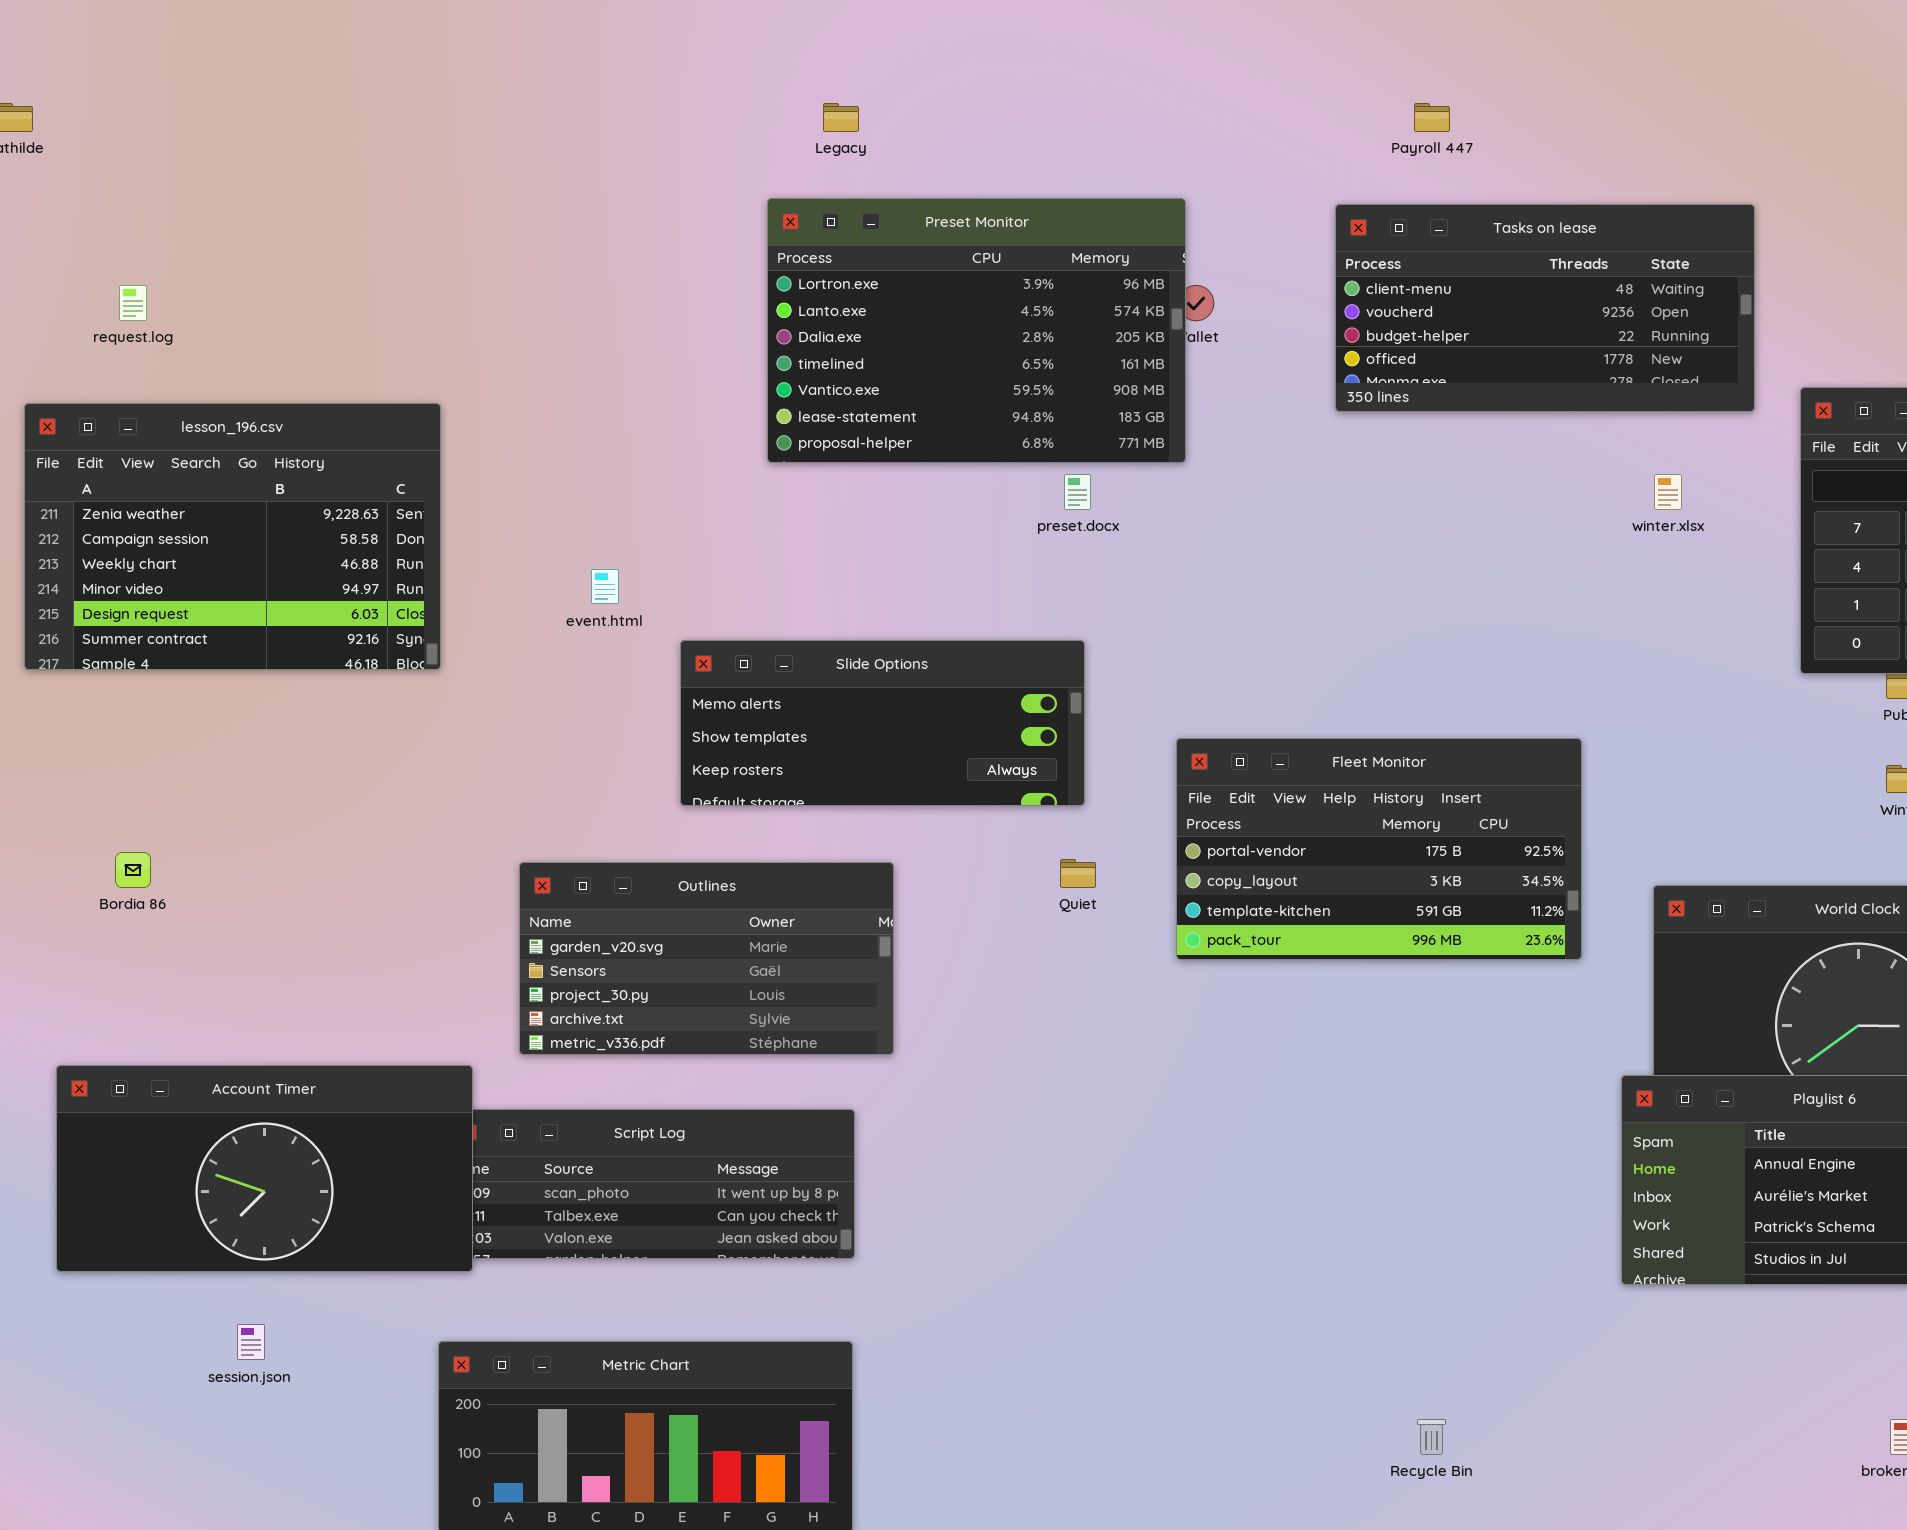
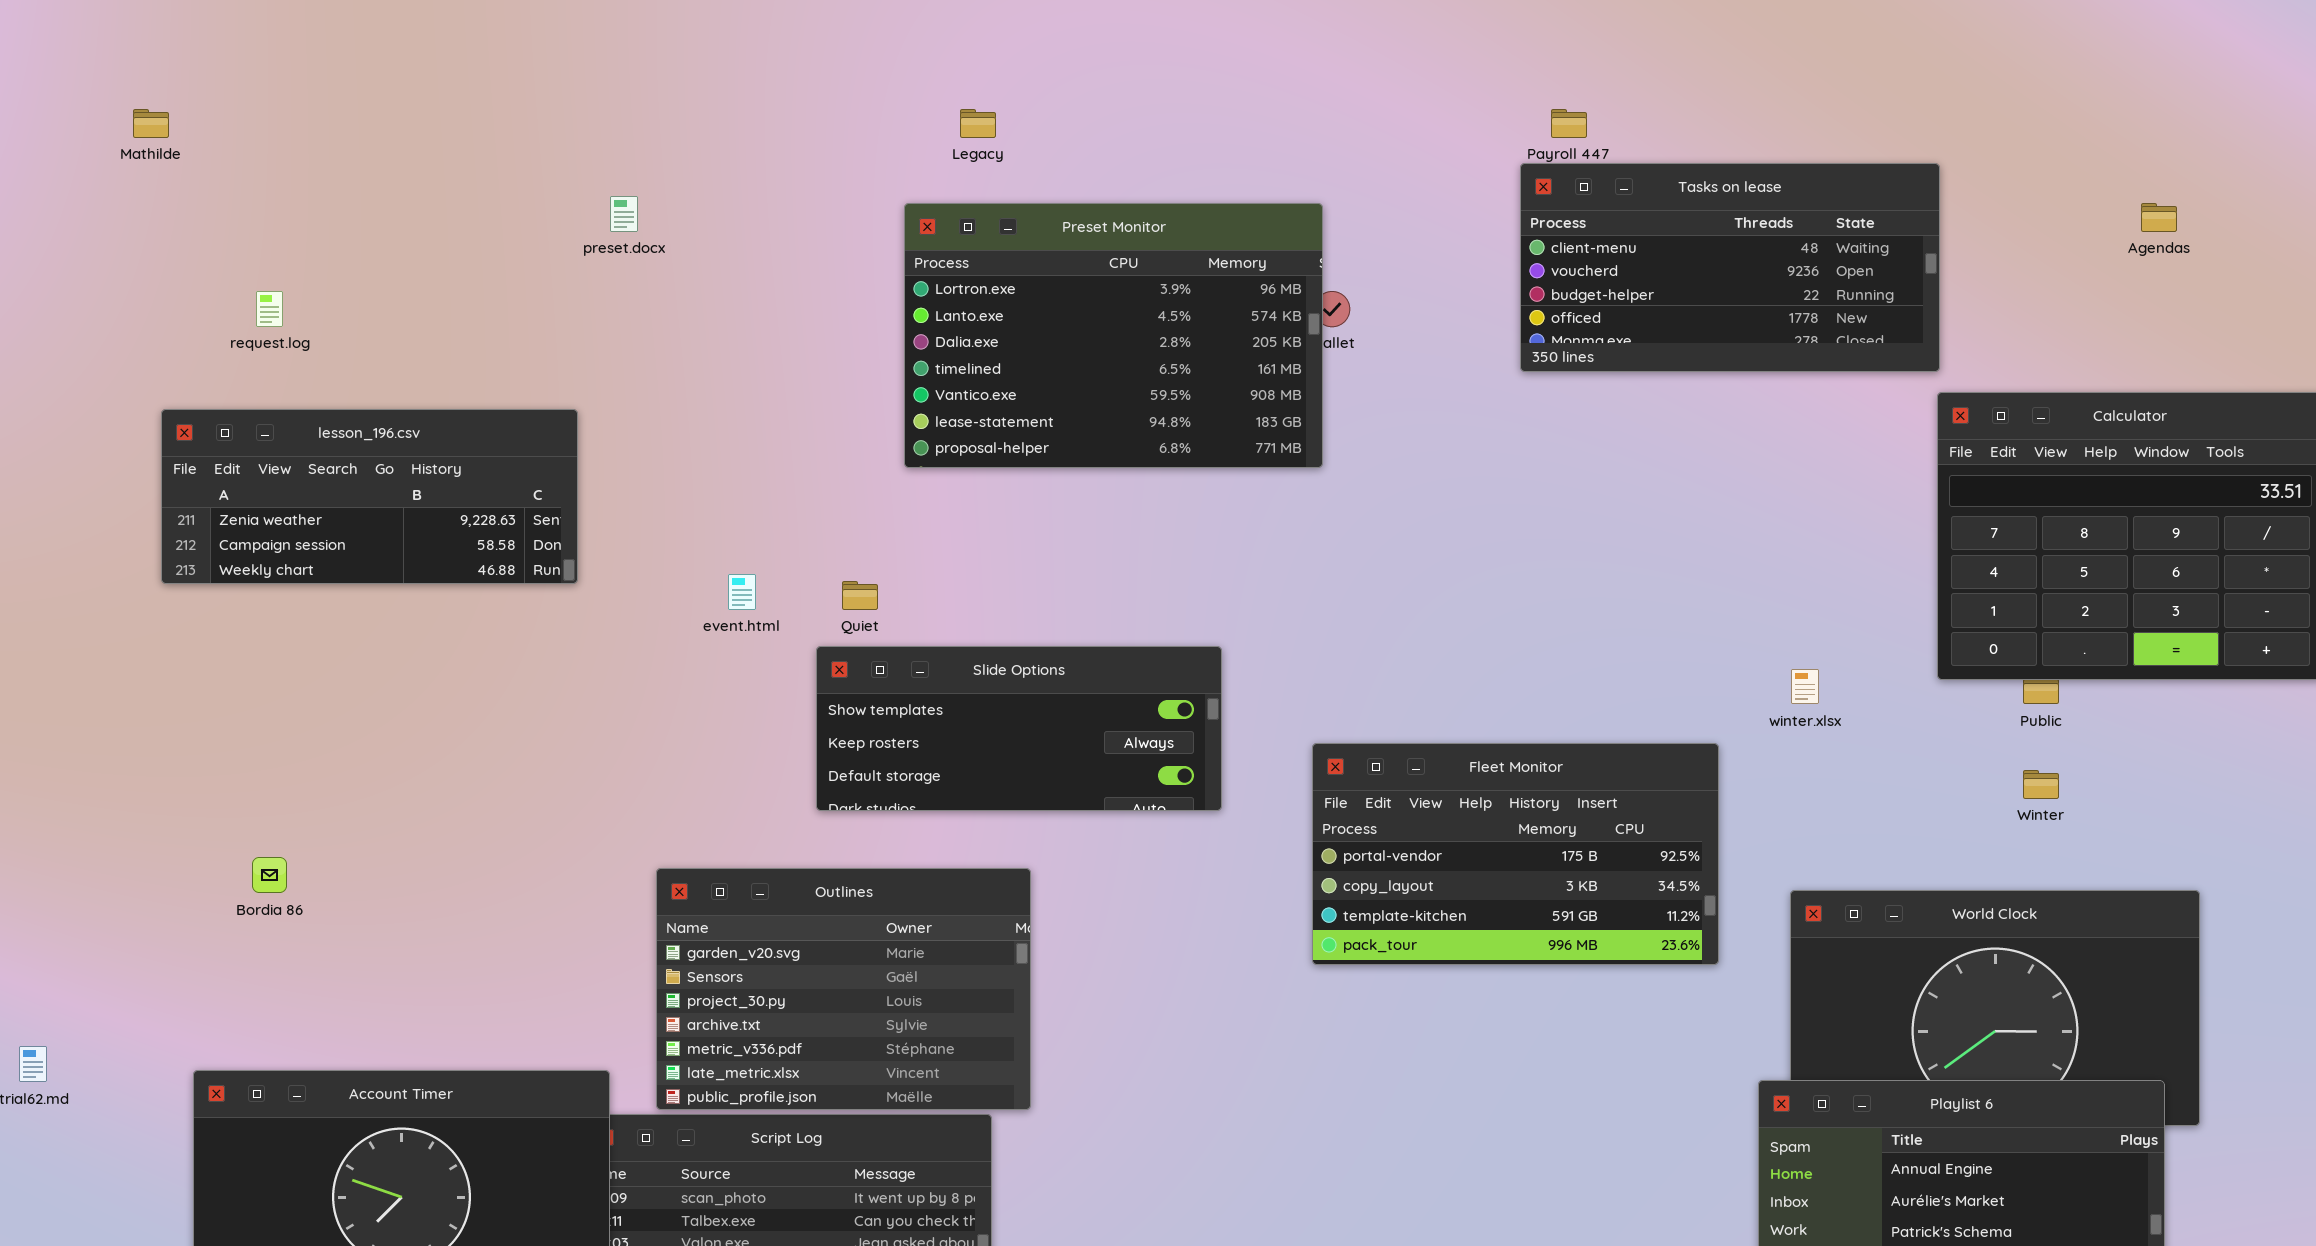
Tasks on lease: [1335,204,1755,412] -> [1520,163,1940,372], moved
lesson_196.csv: [24,403,441,670] -> [161,409,578,584], resized
preset.docx: [1064,474,1091,510] -> [610,196,638,232], moved
winter.xlsx: [1654,474,1682,510] -> [1791,669,1819,704], moved
Slide Options: [680,640,1085,806] -> [816,646,1222,811], scrolled down 1 row
Quiet: [1060,859,1096,888] -> [842,581,878,610], moved
Outlines: [519,862,894,1055] -> [656,868,1031,1110], resized

